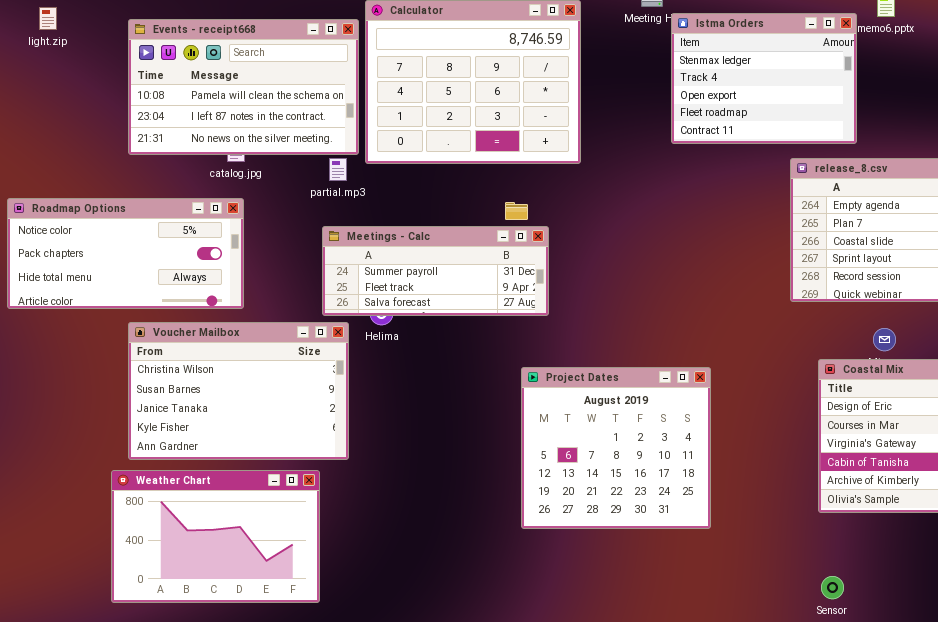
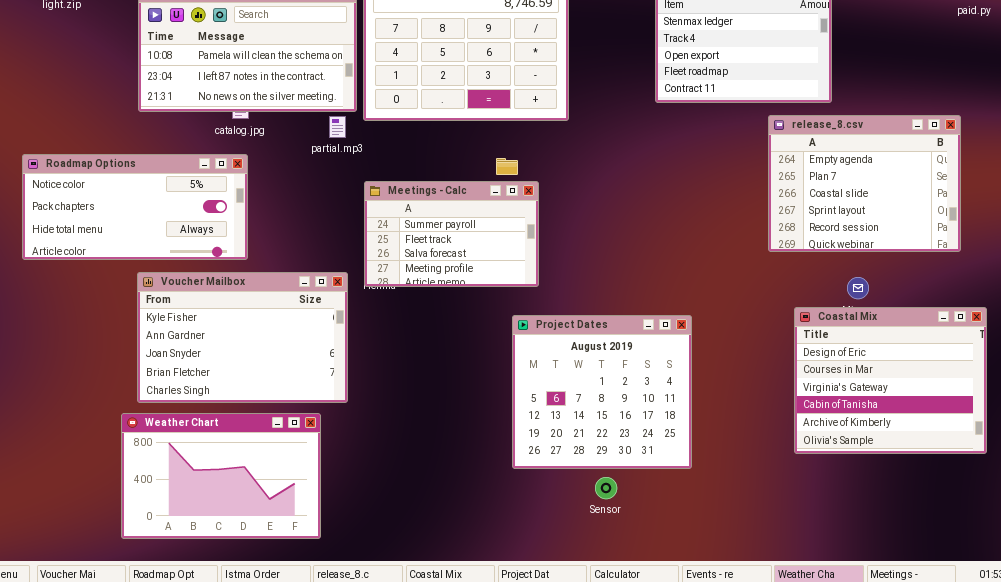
Meetings - Calc: [322,226,549,316] -> [364,181,539,287], resized
Voucher Mailbox: [128,322,349,460] -> [137,272,348,403], scrolled down 3 rows
Sensor: [821,576,844,599] -> [595,477,617,499], moved

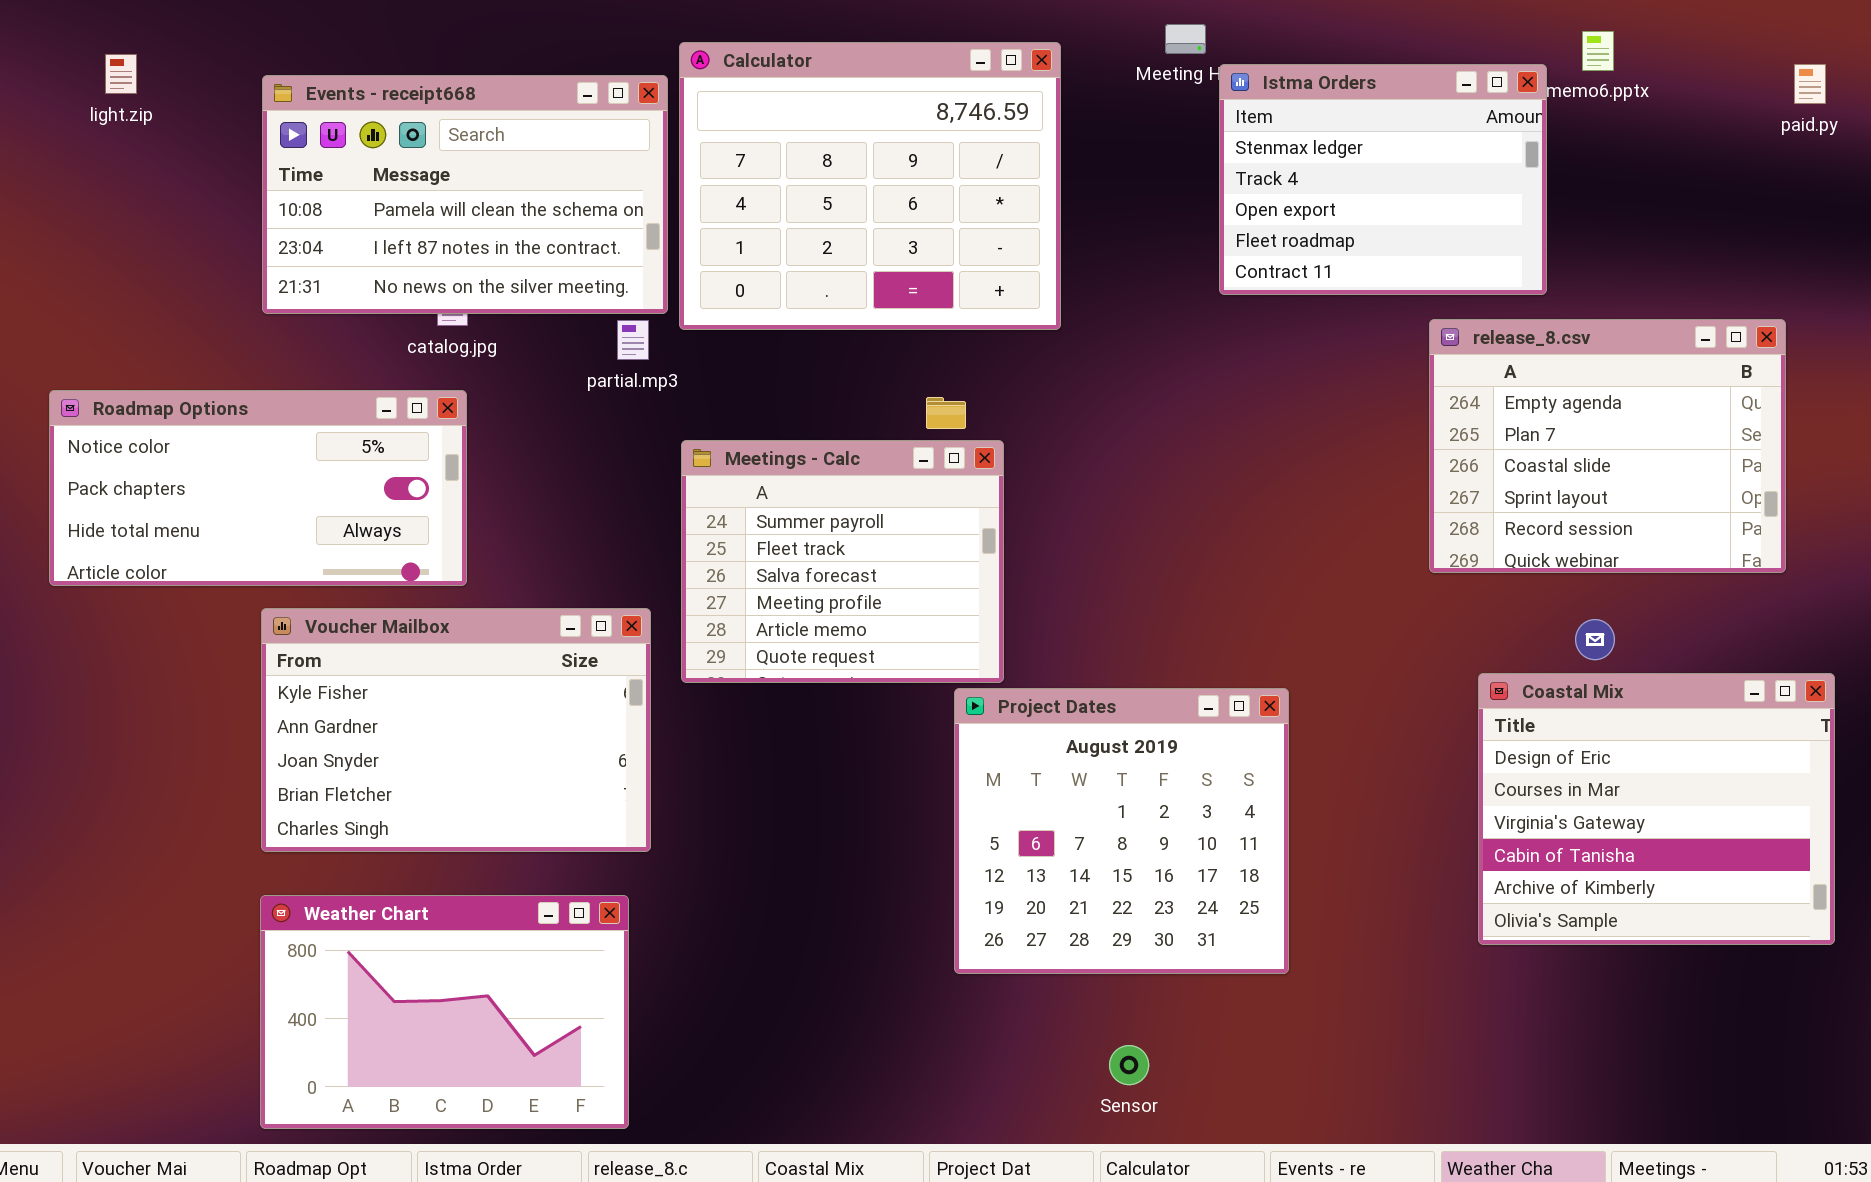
Meetings - Calc: [364,181,539,287] -> [681,440,1004,683], resized
Weather Chart: [121,413,321,539] -> [260,895,629,1129], moved
Sensor: [595,477,617,499] -> [1109,1045,1149,1085], moved

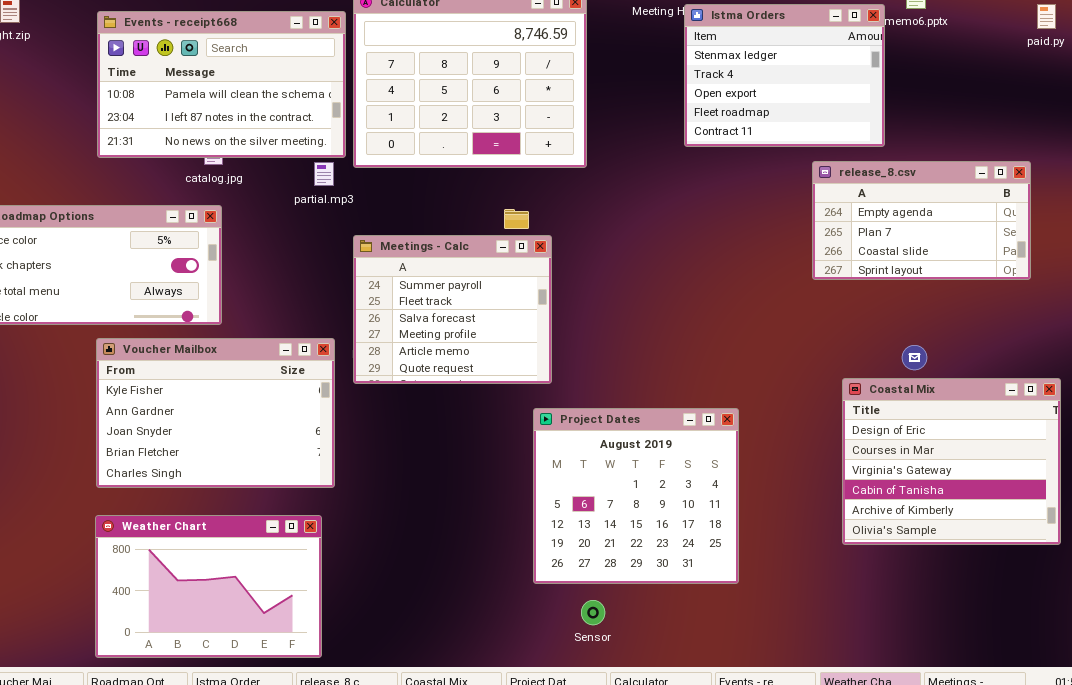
release_8.csv: [1429,319,1786,573] -> [812,161,1031,280], resized
Project Dates: [954,688,1289,974] -> [533,408,739,584], moved
Sensor: [1109,1045,1149,1085] -> [581,600,605,625], moved

